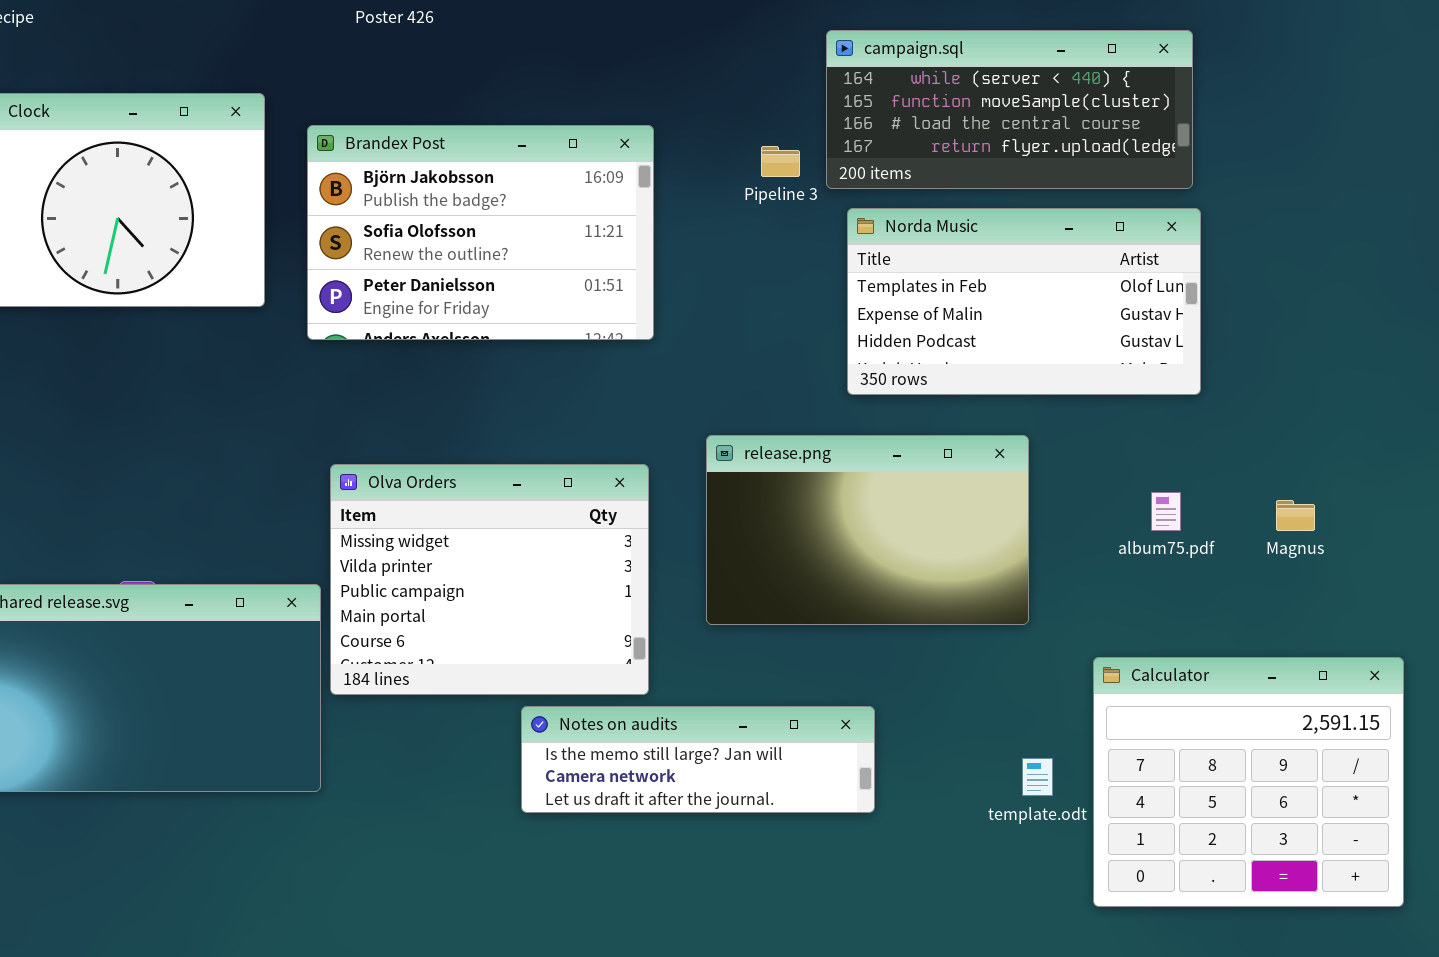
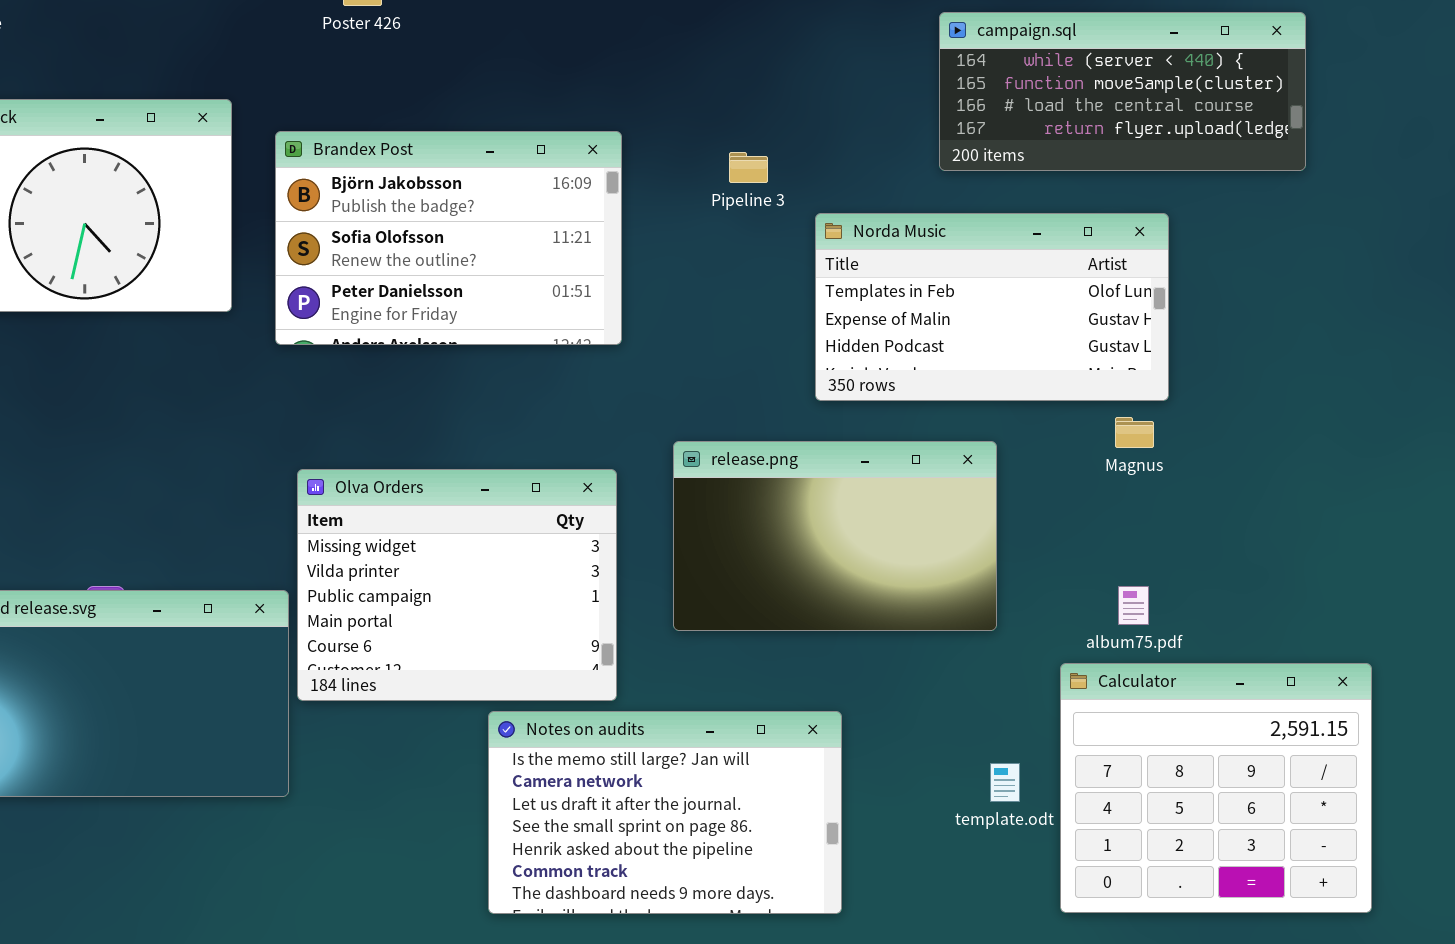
campaign.sql: [826,30,1193,189] -> [939,12,1306,171], moved
album75.pdf: [1151,492,1181,531] -> [1118,586,1149,625], moved
Magnus: [1276,500,1315,531] -> [1115,417,1154,448], moved
Notes on audits: [521,706,875,813] -> [488,711,842,914], resized

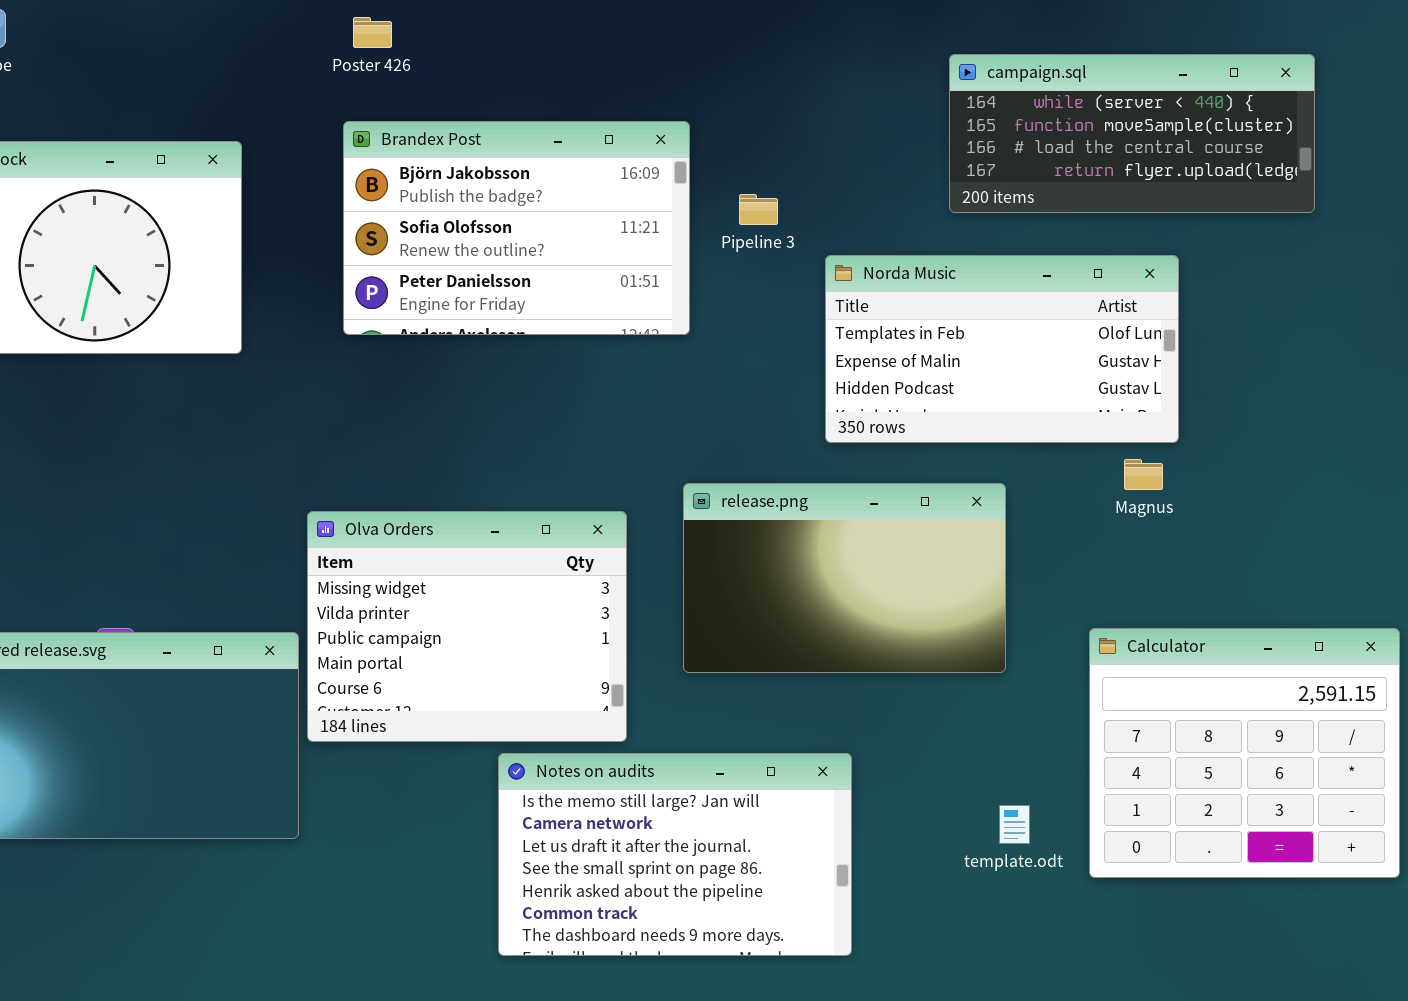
Brandex Post: [275,131,622,345] -> [343,121,690,335], moved
Calculator: [1060,663,1372,913] -> [1089,628,1400,878], moved

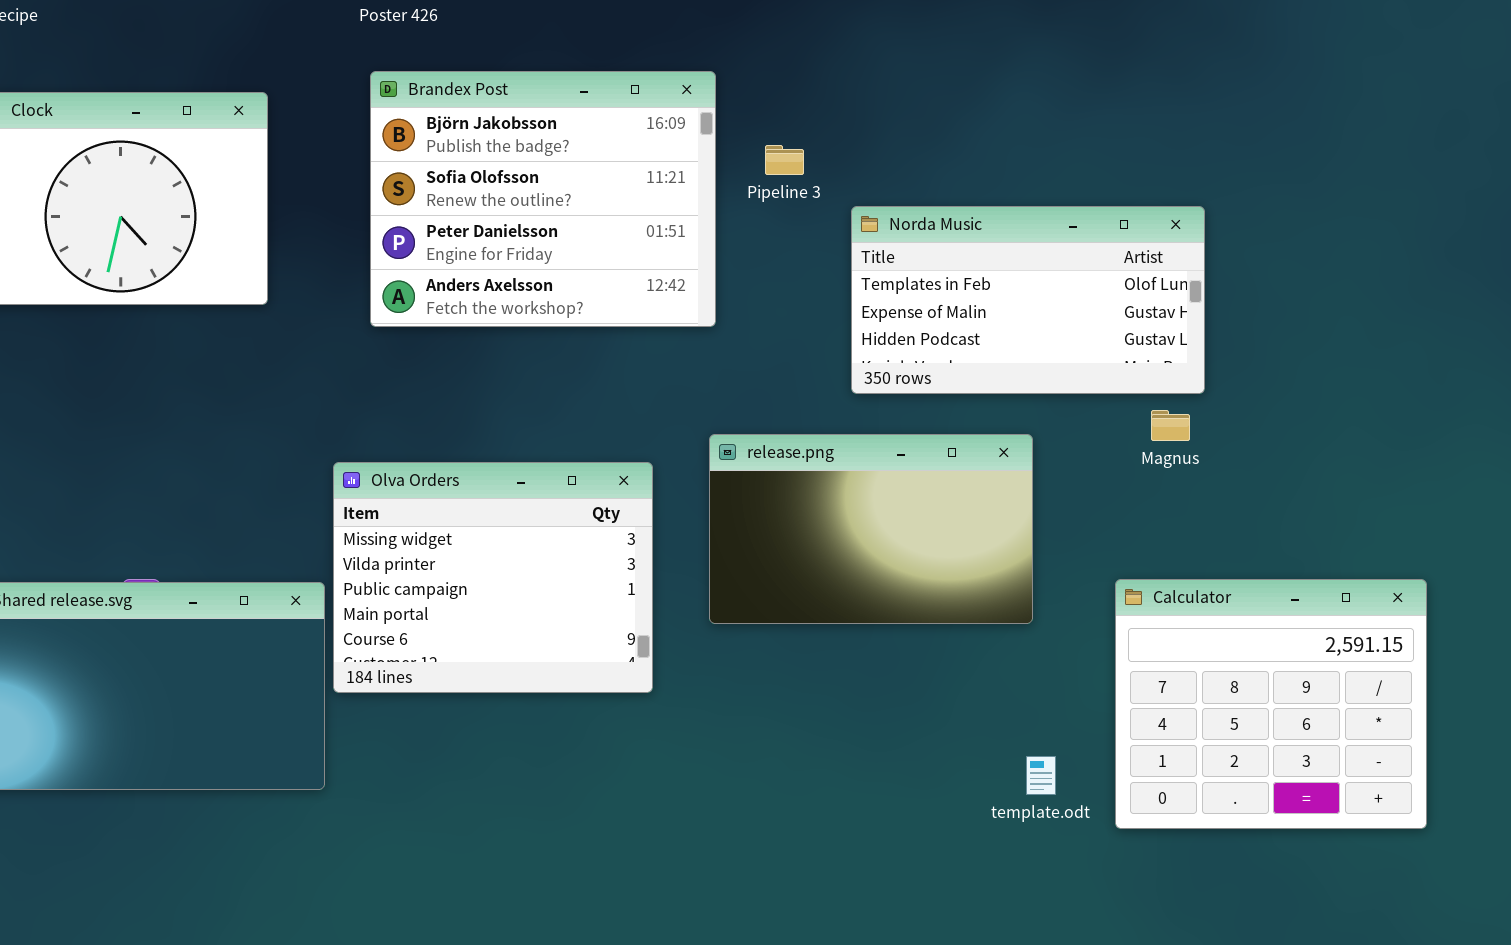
campaign.sql: [949,54,1315,213] -> none, closed
Brandex Post: [343,121,690,335] -> [370,71,716,327], resized
Notes on audits: [498,753,852,956] -> none, closed

